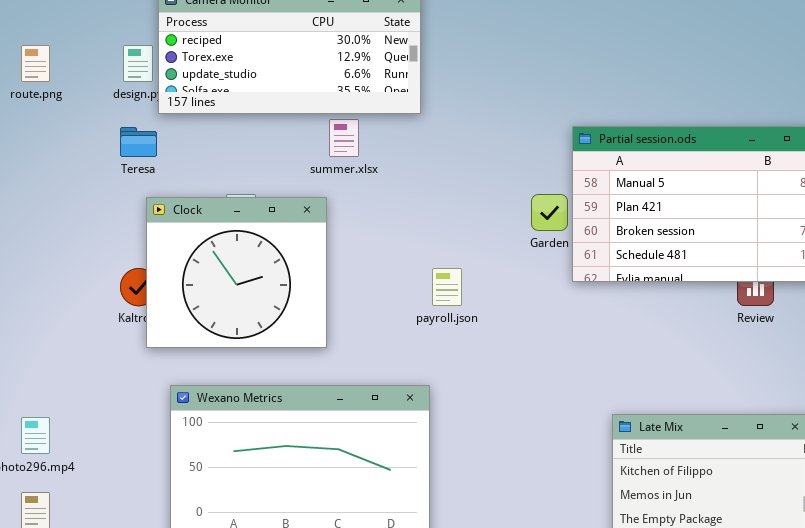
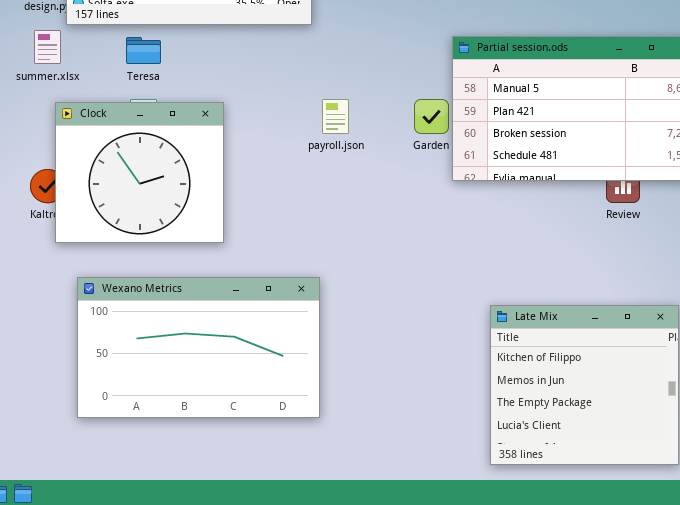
summer.xlsx: [329,119,359,157] -> [34,30,61,64], moved
Teresa: [120,127,157,157] -> [126,37,161,64], moved
payroll.json: [432,268,462,306] -> [322,99,349,134], moved

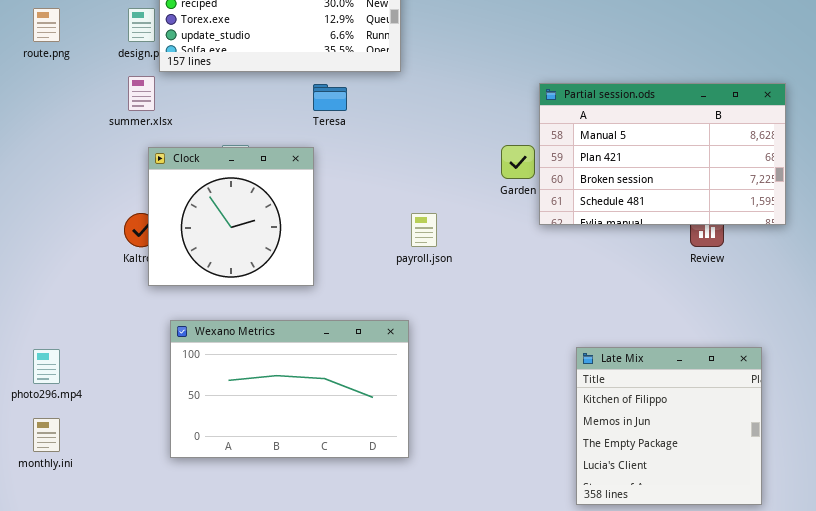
Teresa: [126,37,161,64] -> [313,84,347,111], moved
payroll.json: [322,99,349,134] -> [411,213,437,247], moved

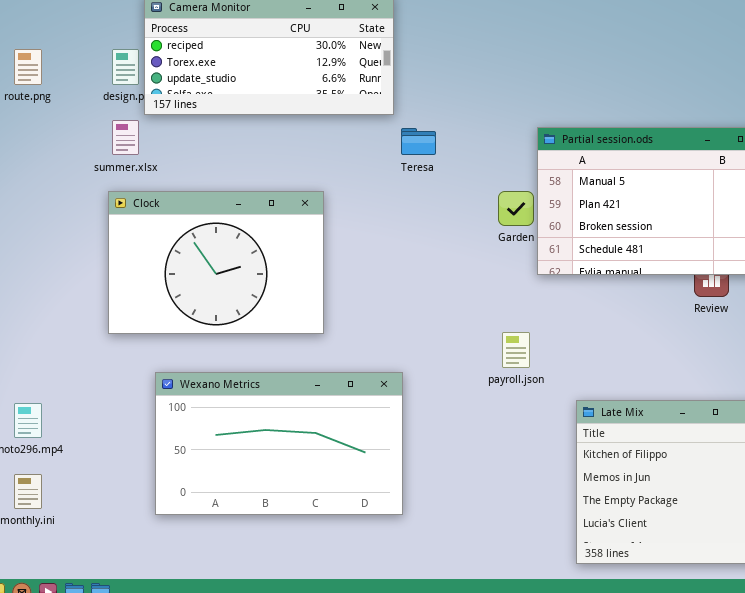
Teresa: [313,84,347,111] -> [401,128,436,155], moved
Clock: [148,147,314,286] -> [108,191,324,334], moved, resized
payroll.json: [411,213,437,247] -> [502,332,530,368], moved

